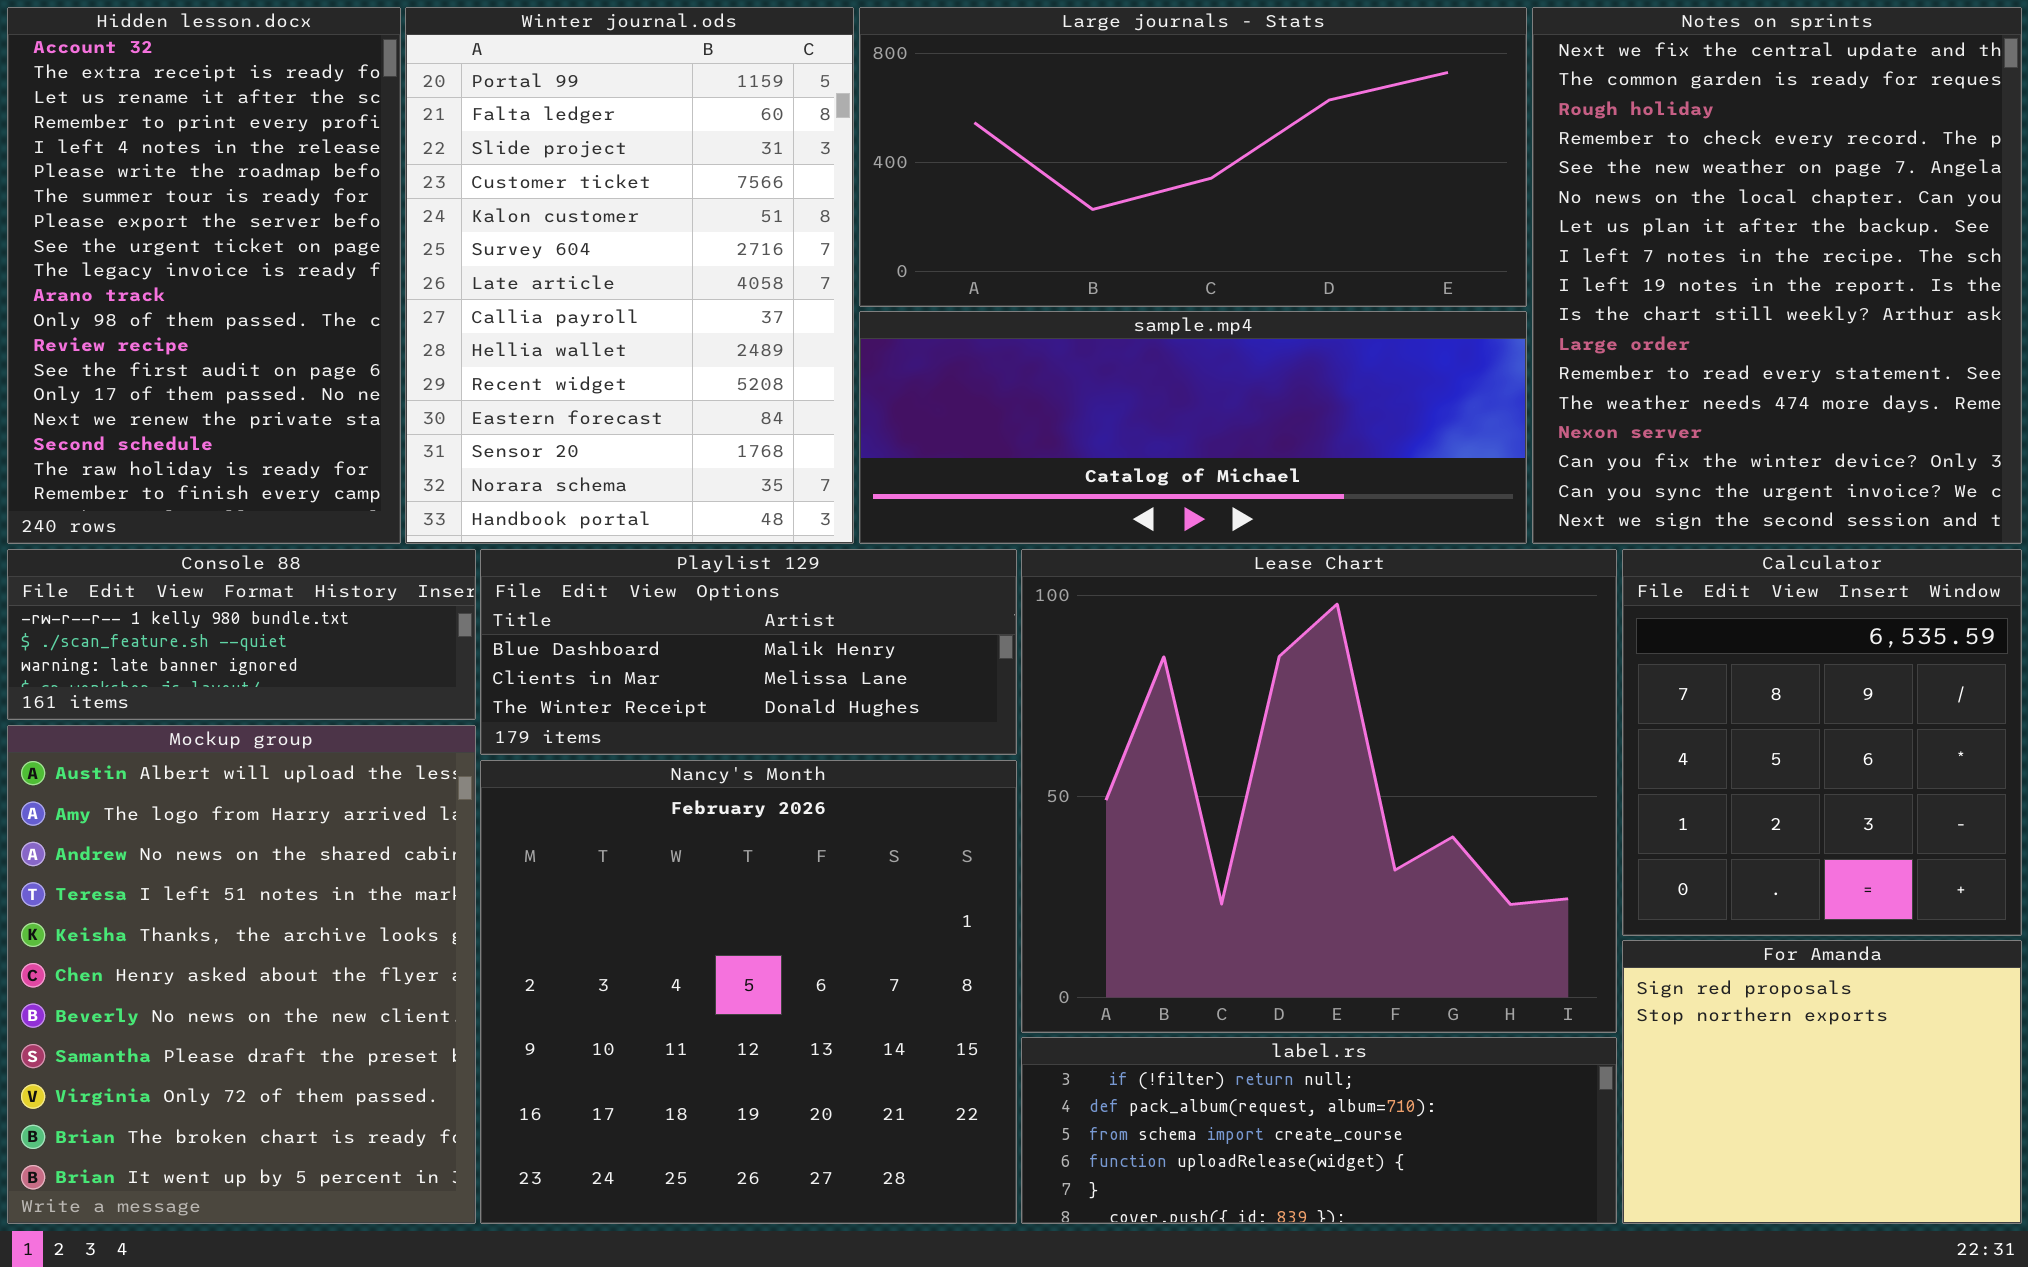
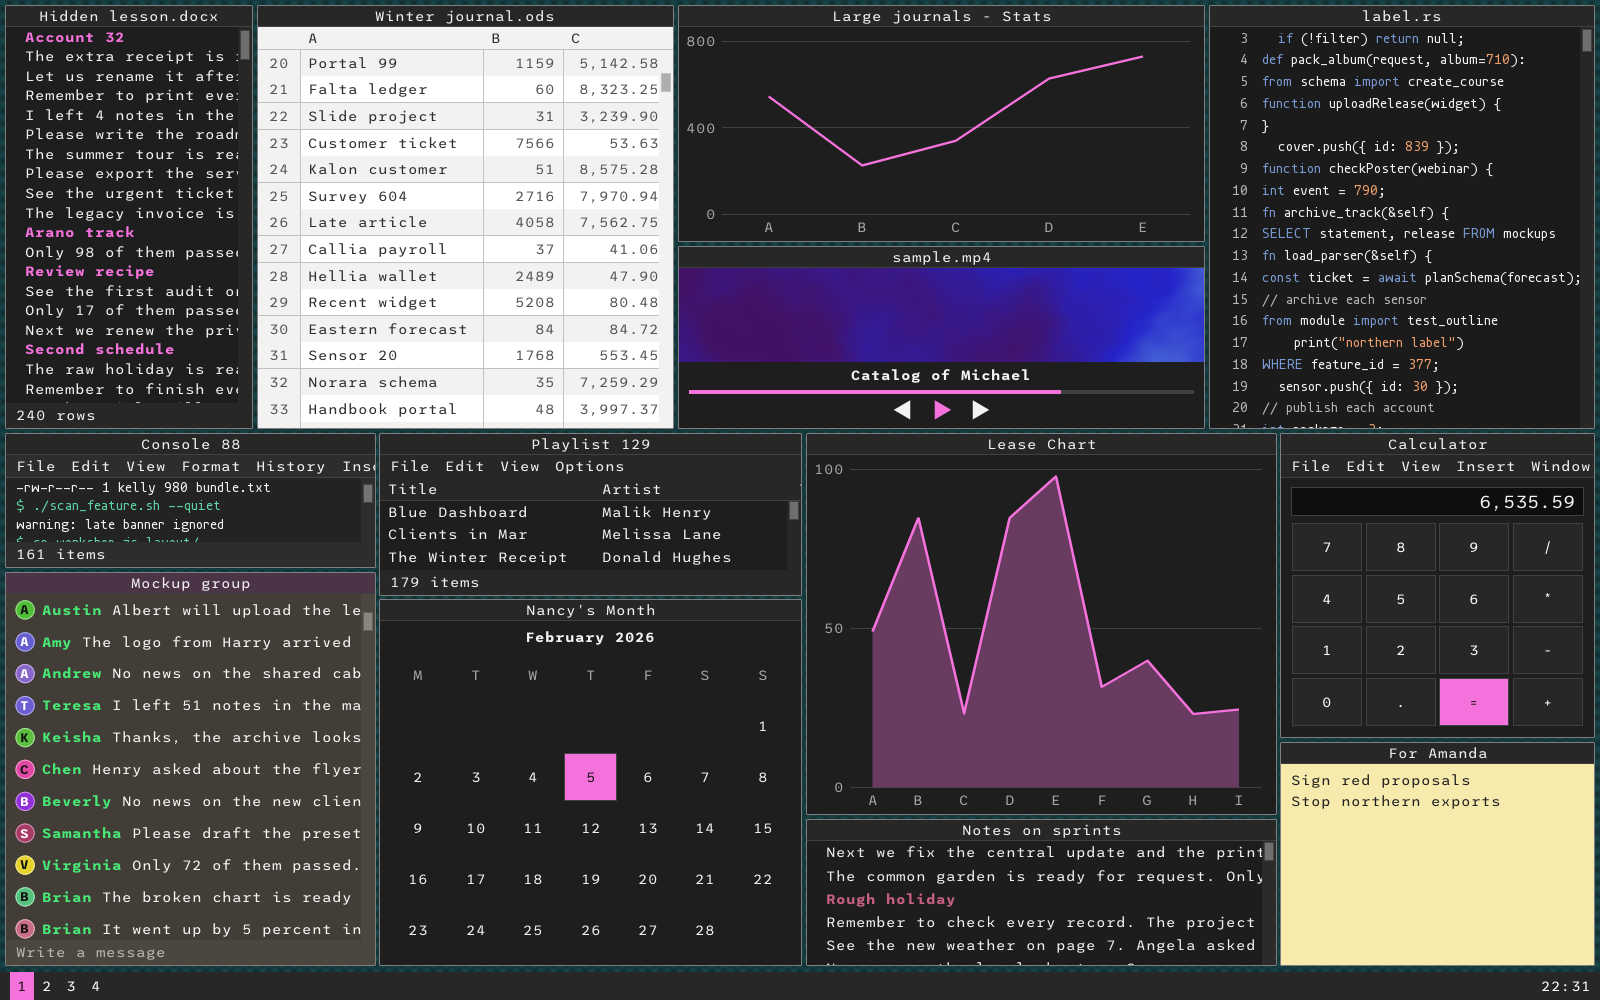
Hidden lesson.docx: [7,7,401,544] -> [5,5,253,429], resized
Winter journal.ods: [405,7,854,544] -> [257,5,674,429], resized
Notes on sprints: [1532,7,2022,544] -> [806,819,1277,966], moved, resized
label.rs: [1021,1037,1617,1224] -> [1209,5,1595,429], moved, resized

